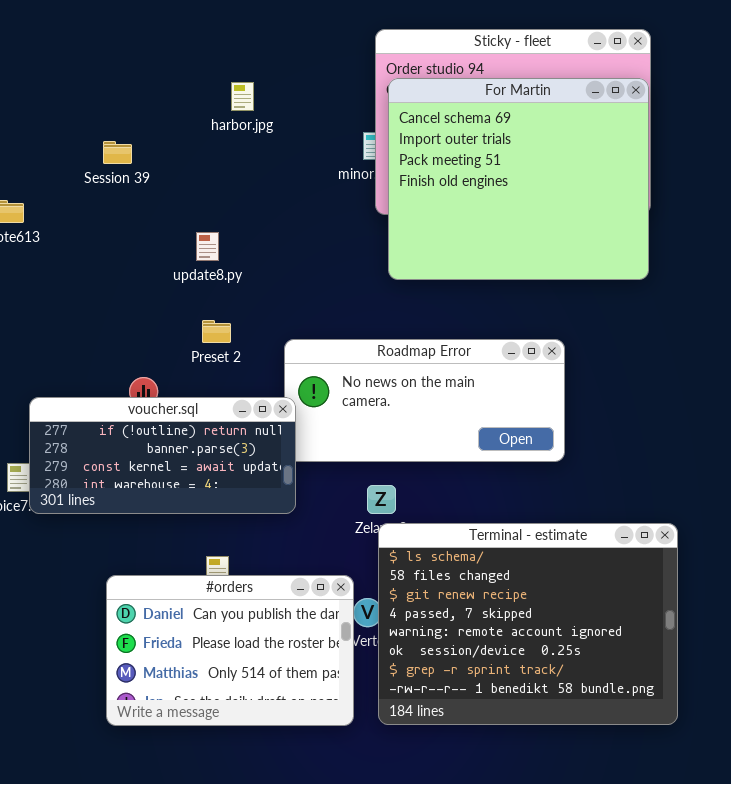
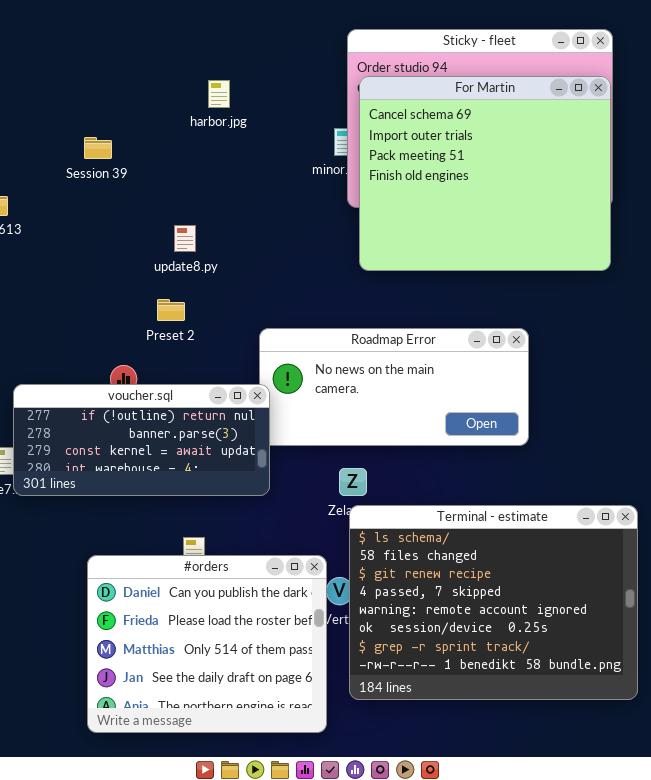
Preset 2: [202,320,231,343] -> [157,299,185,321], moved
#orders: [106,575,354,726] -> [87,555,327,733], resized

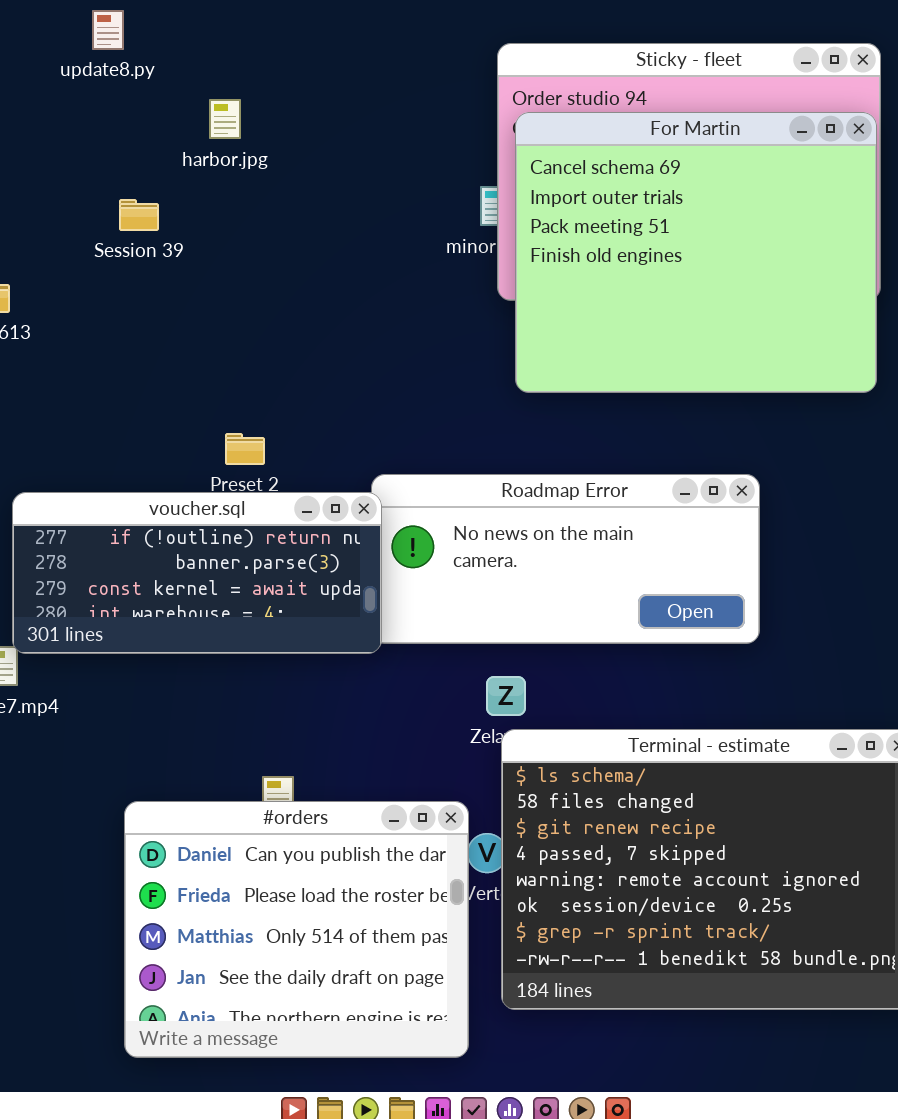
harbor.jpg: [208,80,230,108] -> [209,99,241,139], moved
update8.py: [174,225,196,252] -> [92,10,124,50], moved
voucher.sql: [13,384,270,496] -> [12,492,382,654], moved

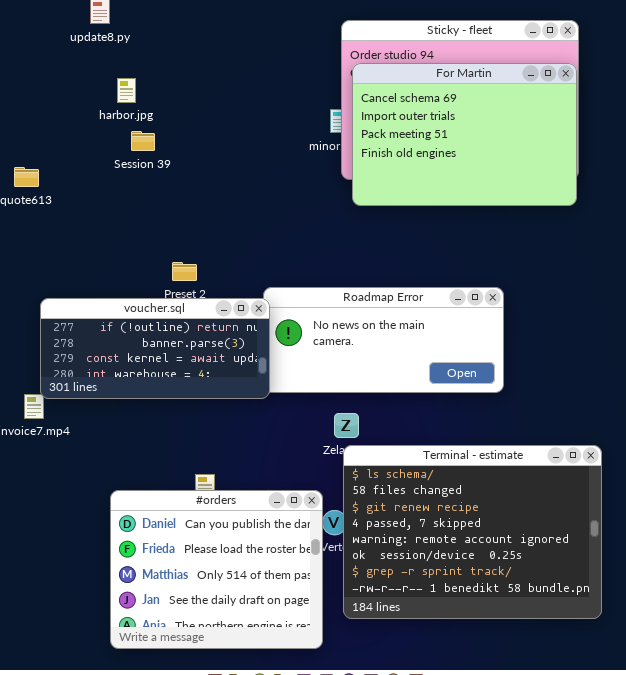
harbor.jpg: [209,99,241,139] -> [117,78,136,103], moved
For Martin: [515,112,877,393] -> [352,63,577,206], resized
Session 39: [119,199,159,231] -> [131,131,155,151], moved

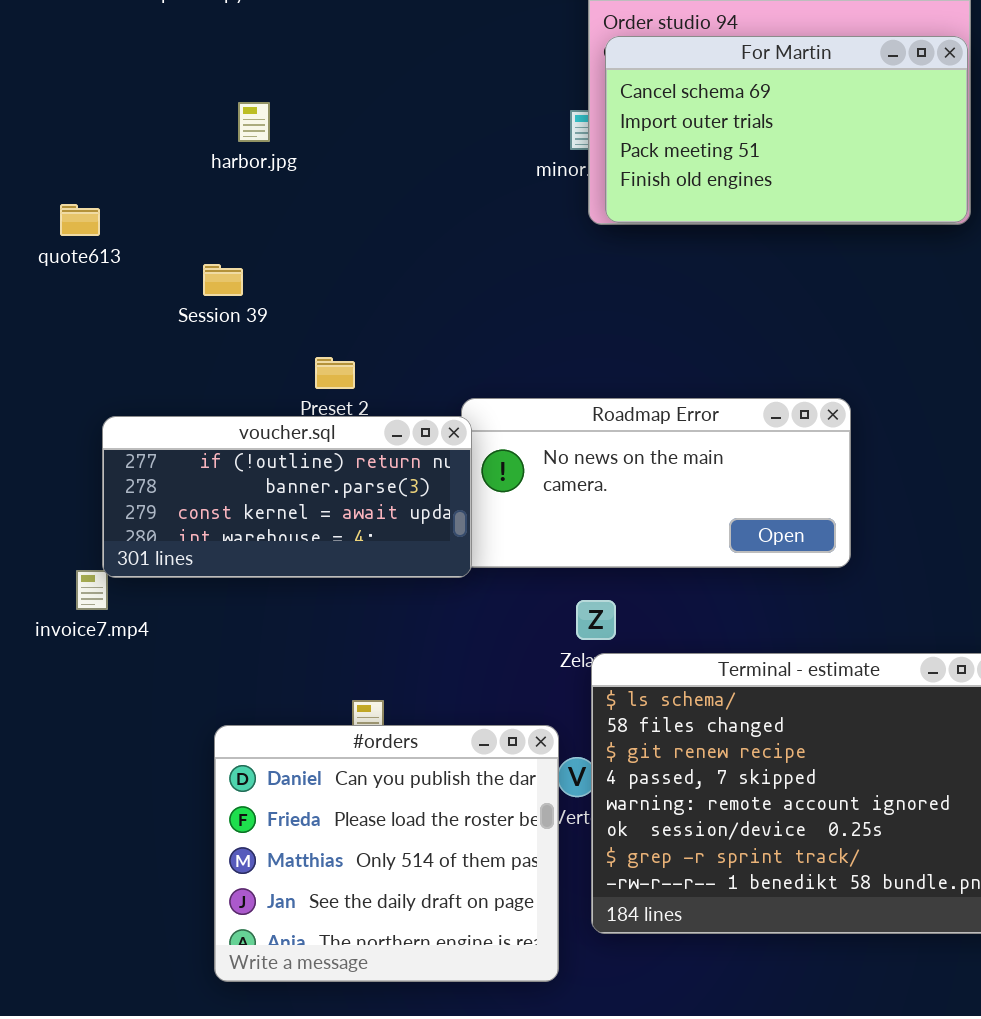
For Martin: [352,63,577,206] -> [605,36,968,223], resized
harbor.jpg: [117,78,136,103] -> [238,102,270,142], moved
Session 39: [131,131,155,151] -> [203,264,243,296], moved

